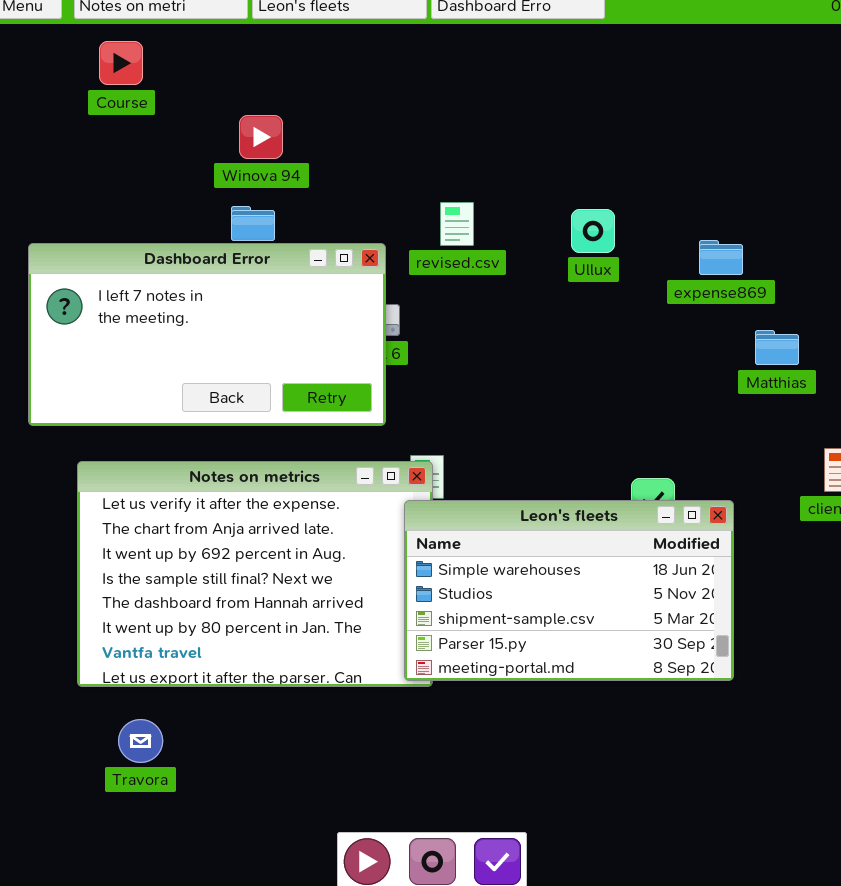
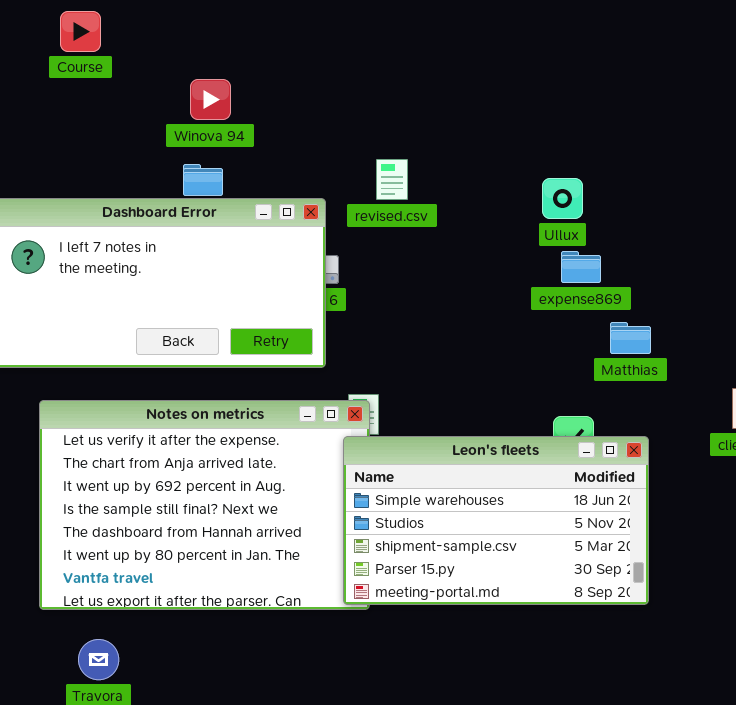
Ullux: [571,209,615,253] -> [542,178,583,219], moved
expense869: [699,240,743,275] -> [561,251,601,283], moved
Matthias: [755,330,799,365] -> [610,322,651,354], moved

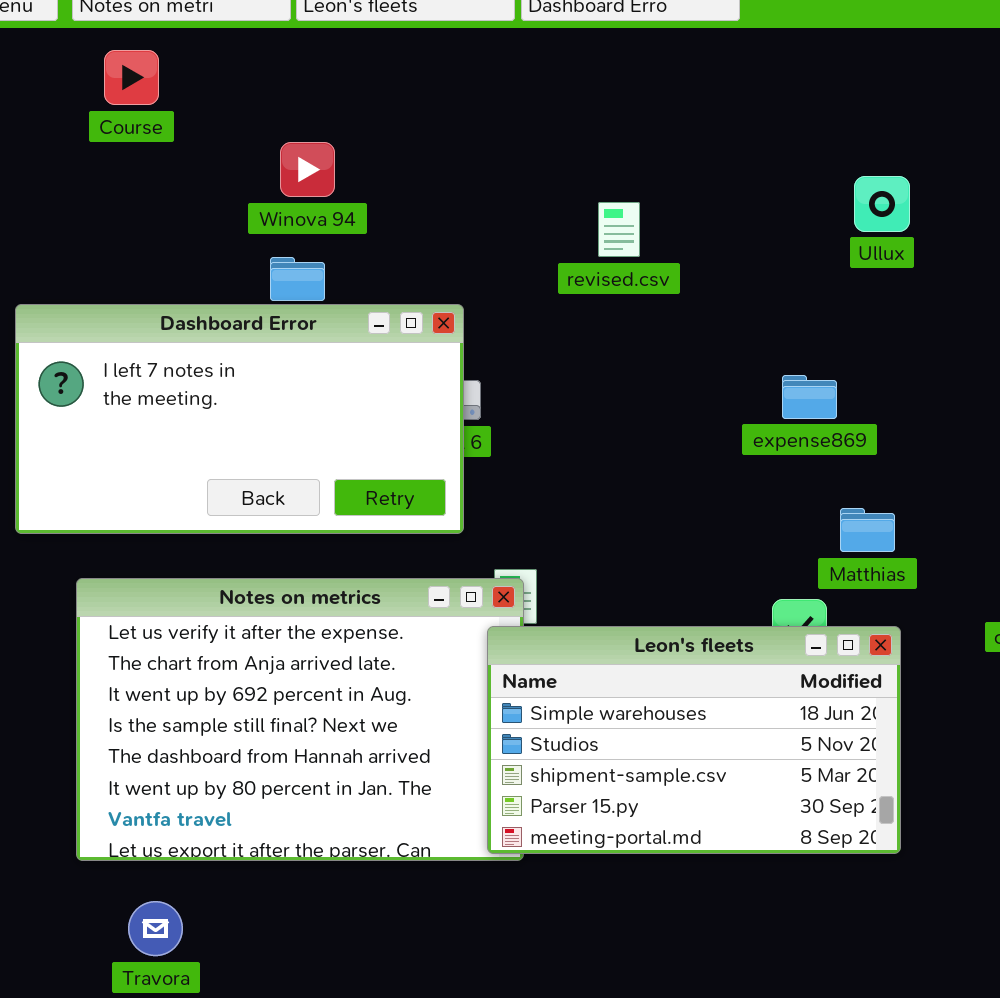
revised.csv: [376,159,408,200] -> [598,202,640,257], moved
Ullux: [542,178,583,219] -> [854,176,910,232], moved
Matthias: [610,322,651,354] -> [840,508,895,552], moved

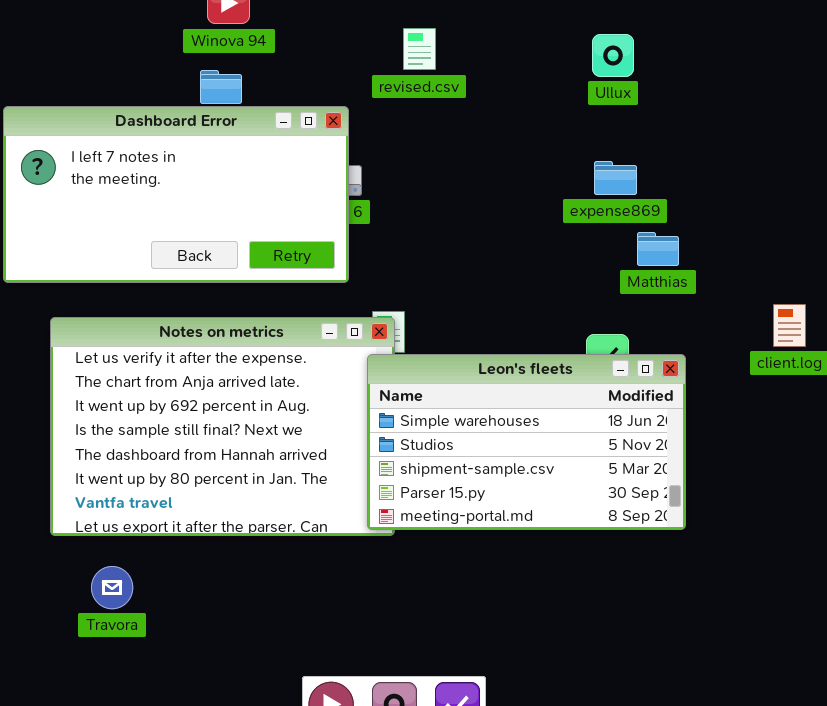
Ullux: [854,176,910,232] -> [592,34,634,77], moved
revised.csv: [598,202,640,257] -> [403,28,436,70], moved
Matthias: [840,508,895,552] -> [637,232,679,266], moved

